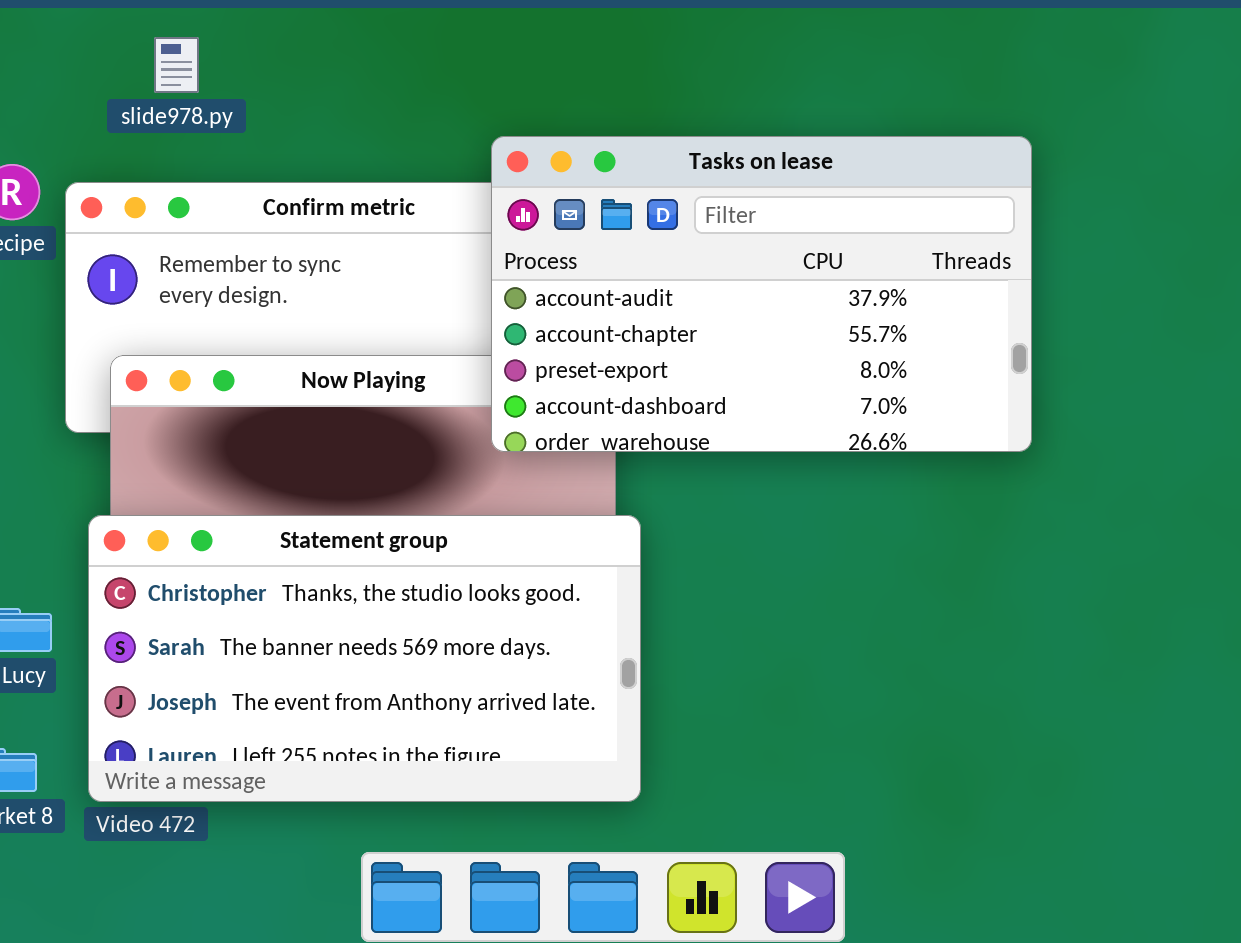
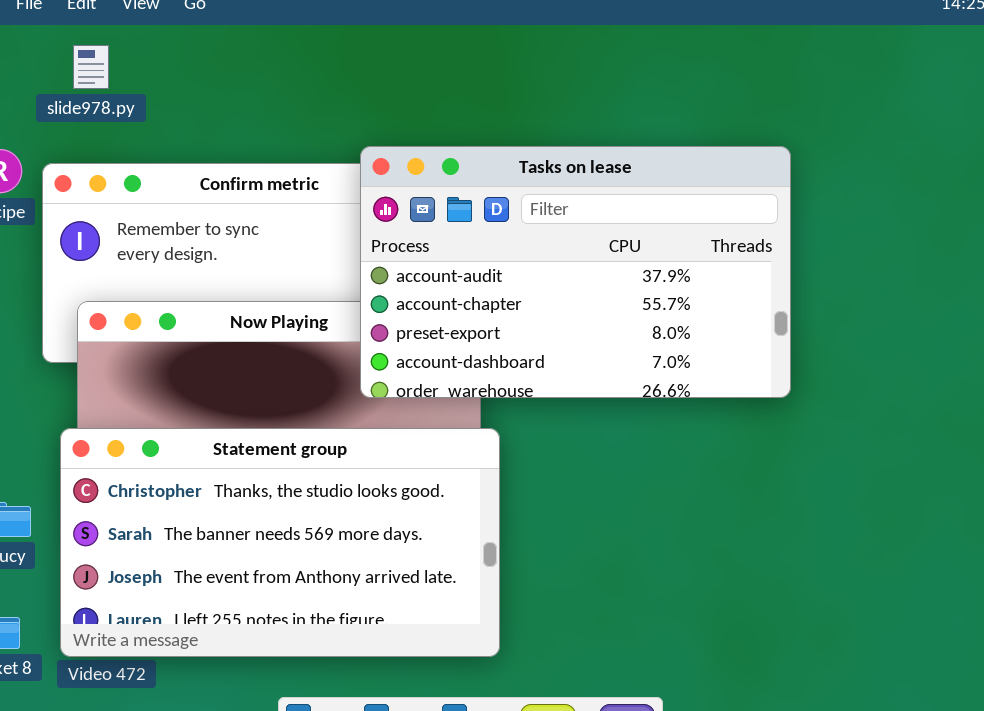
slide978.py: [154,37,199,93] -> [73,45,109,89], moved
Tasks on lease: [491,136,1032,452] -> [360,146,791,398], moved

